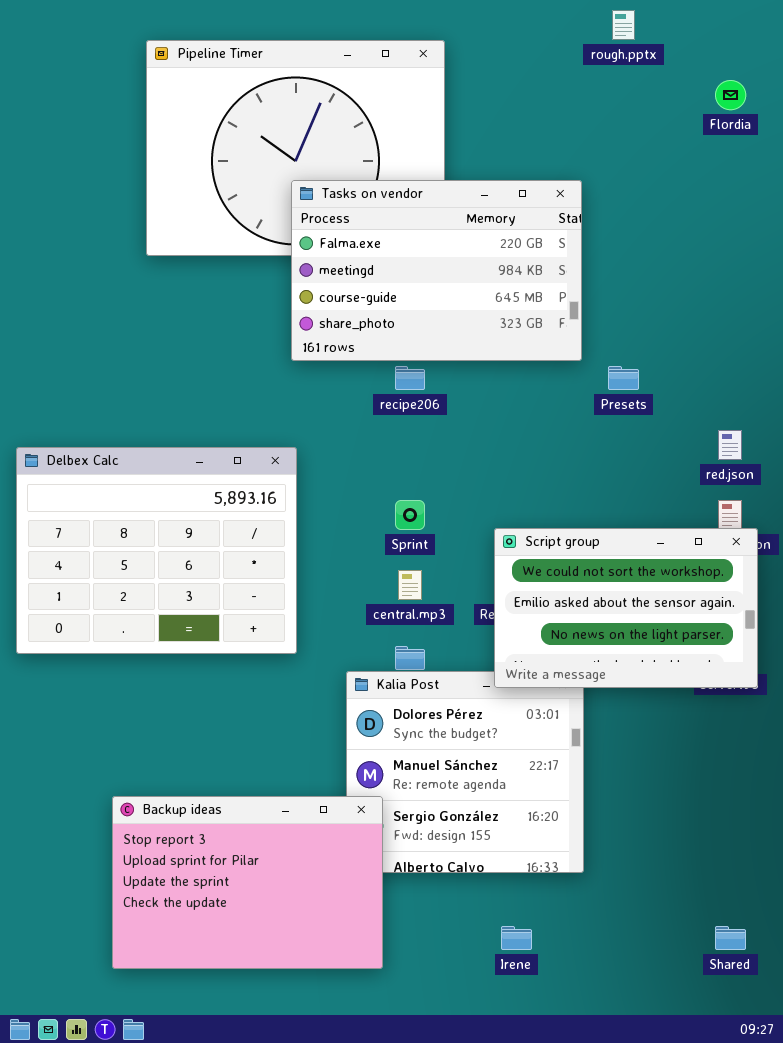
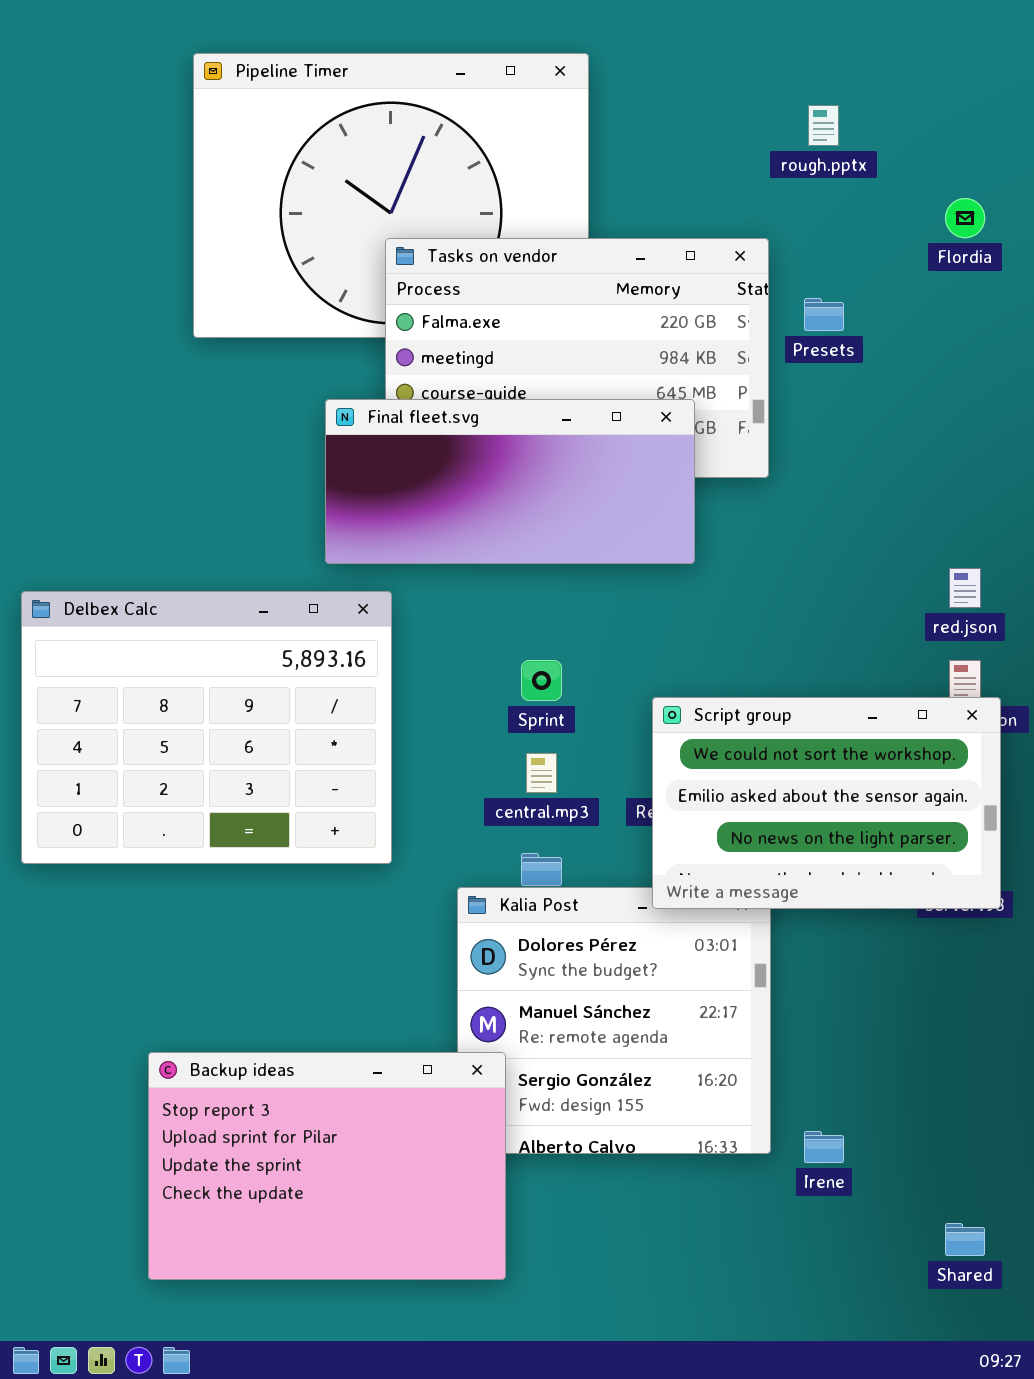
rough.pptx: [612,10,635,40] -> [808,105,839,146], moved
Flordia: [715,80,746,110] -> [945,198,985,238], moved
Final fleet.svg: none -> [325,399,695,564], opened
Presets: [608,366,639,390] -> [804,298,844,331], moved
Irene: [501,926,532,950] -> [804,1131,844,1163], moved

